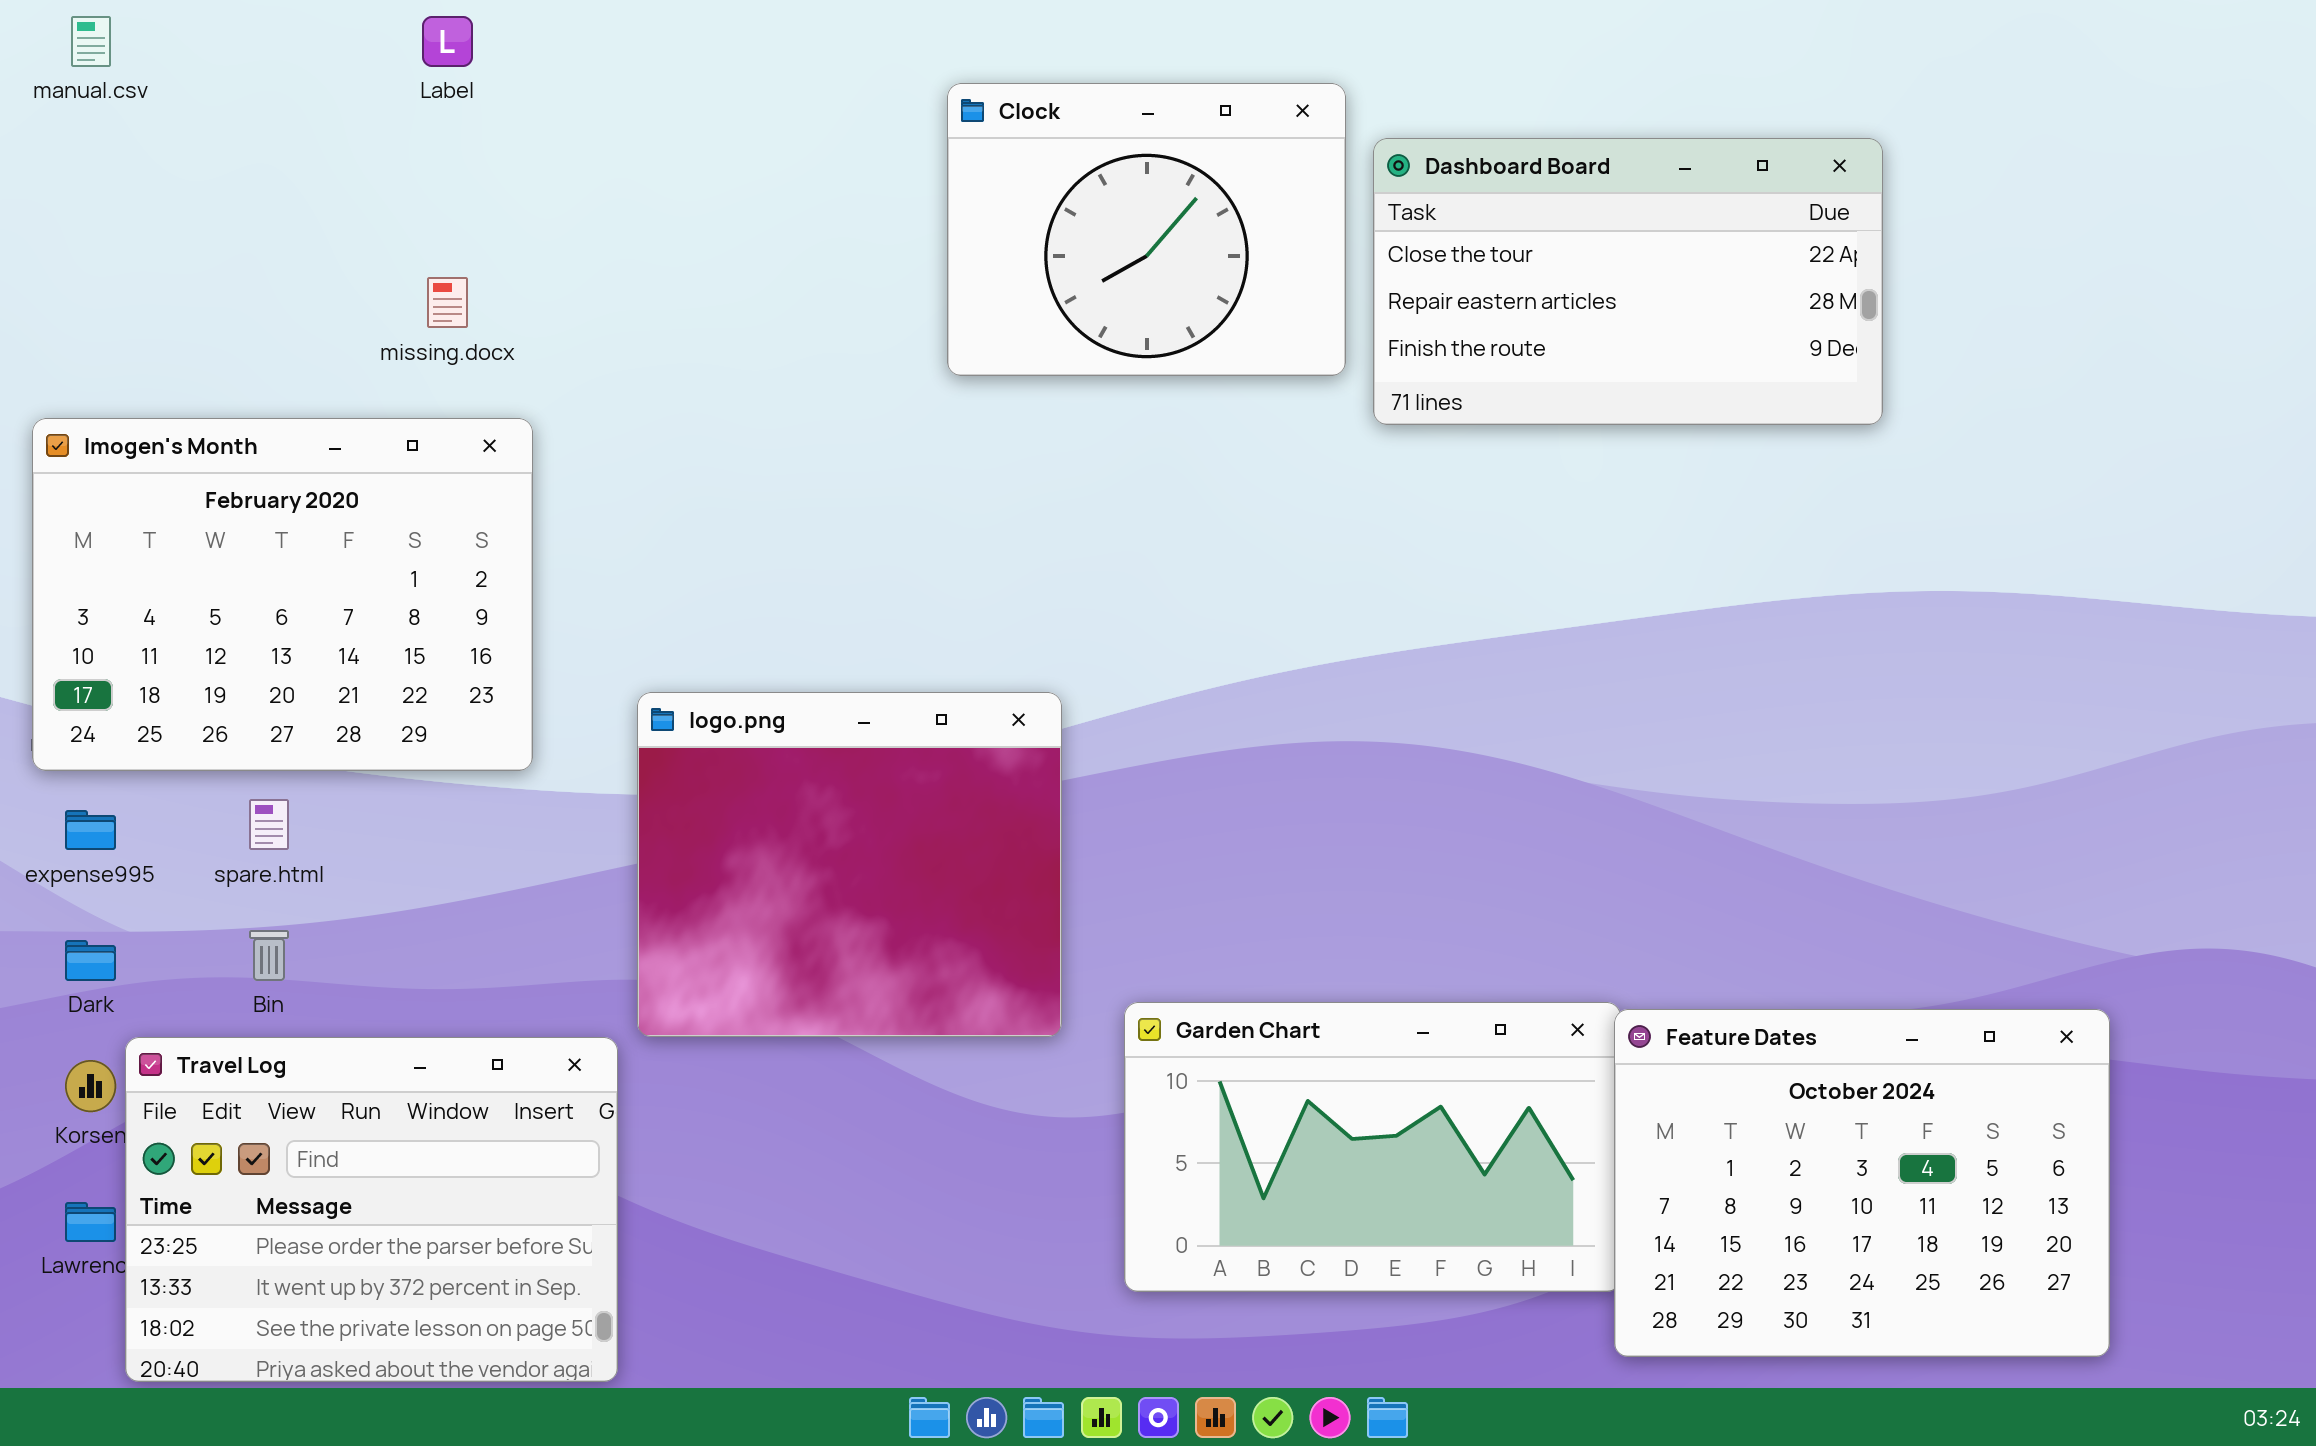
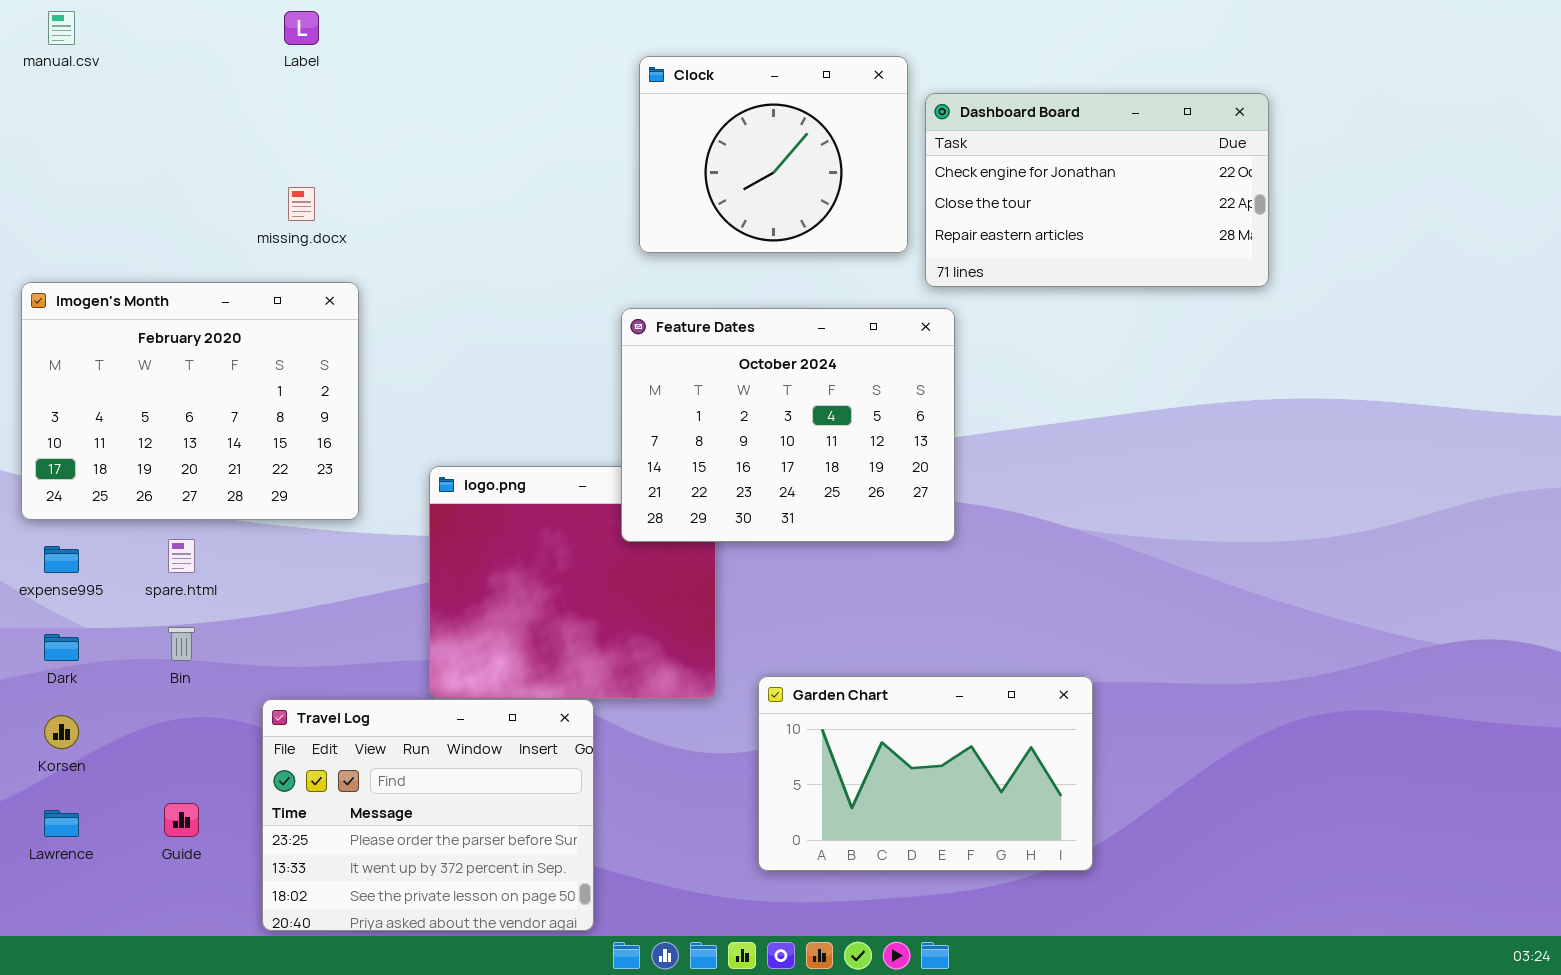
Dashboard Board: [1373,138,1883,425] -> [925,93,1269,287], scrolled up 1 row
Feature Dates: [1614,1009,2110,1357] -> [621,308,955,542], moved
Travel Log: [125,1037,618,1382] -> [262,699,594,931], moved

